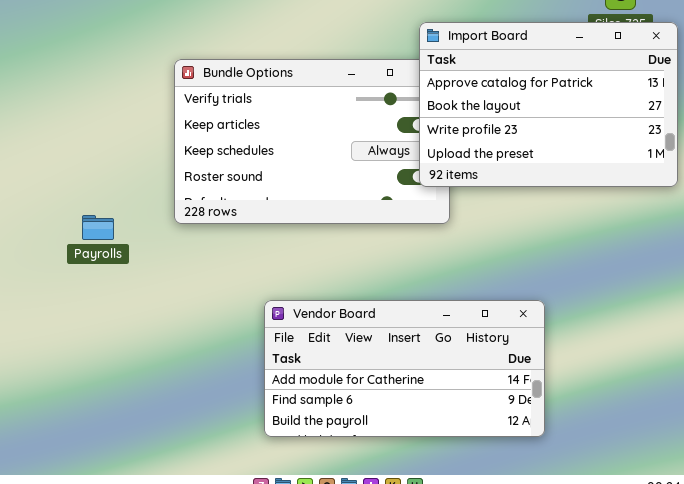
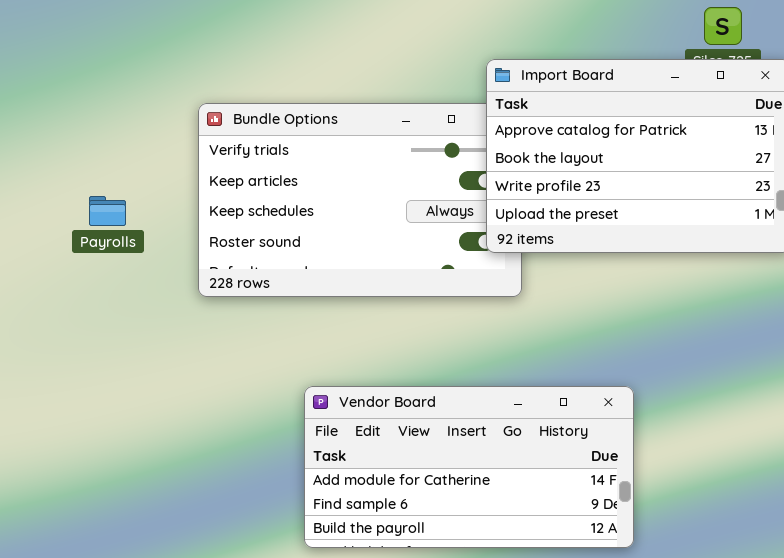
Payrolls: [82,215,114,240] -> [89,196,126,226], moved

